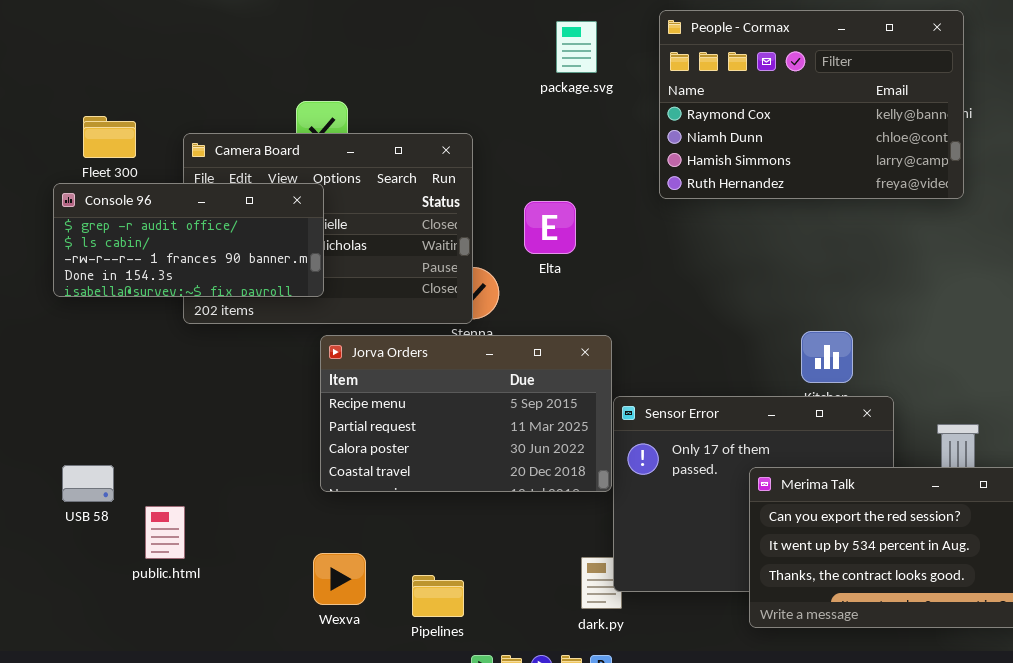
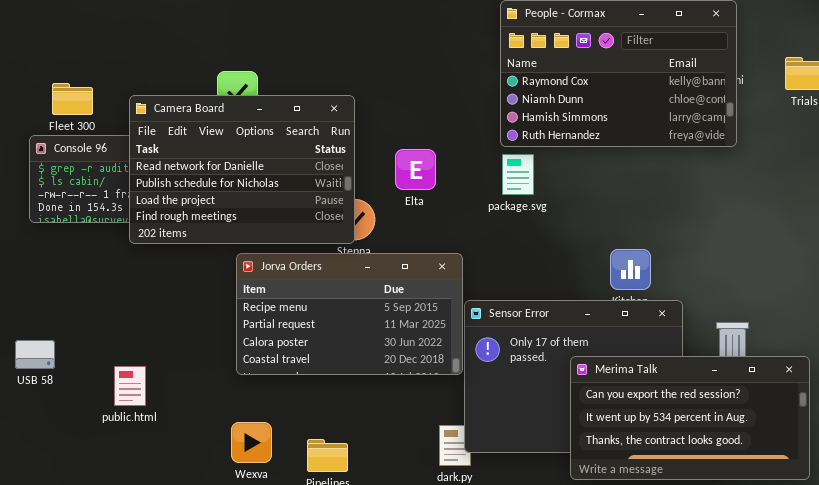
package.svg: [556,21,597,73] -> [502,154,534,195], moved
Camera Board: [183,133,473,324] -> [129,95,355,244], raised
USB 58: [62,465,114,502] -> [15,340,55,369], moved
public.html: [145,506,185,559] -> [114,366,146,406], moved

